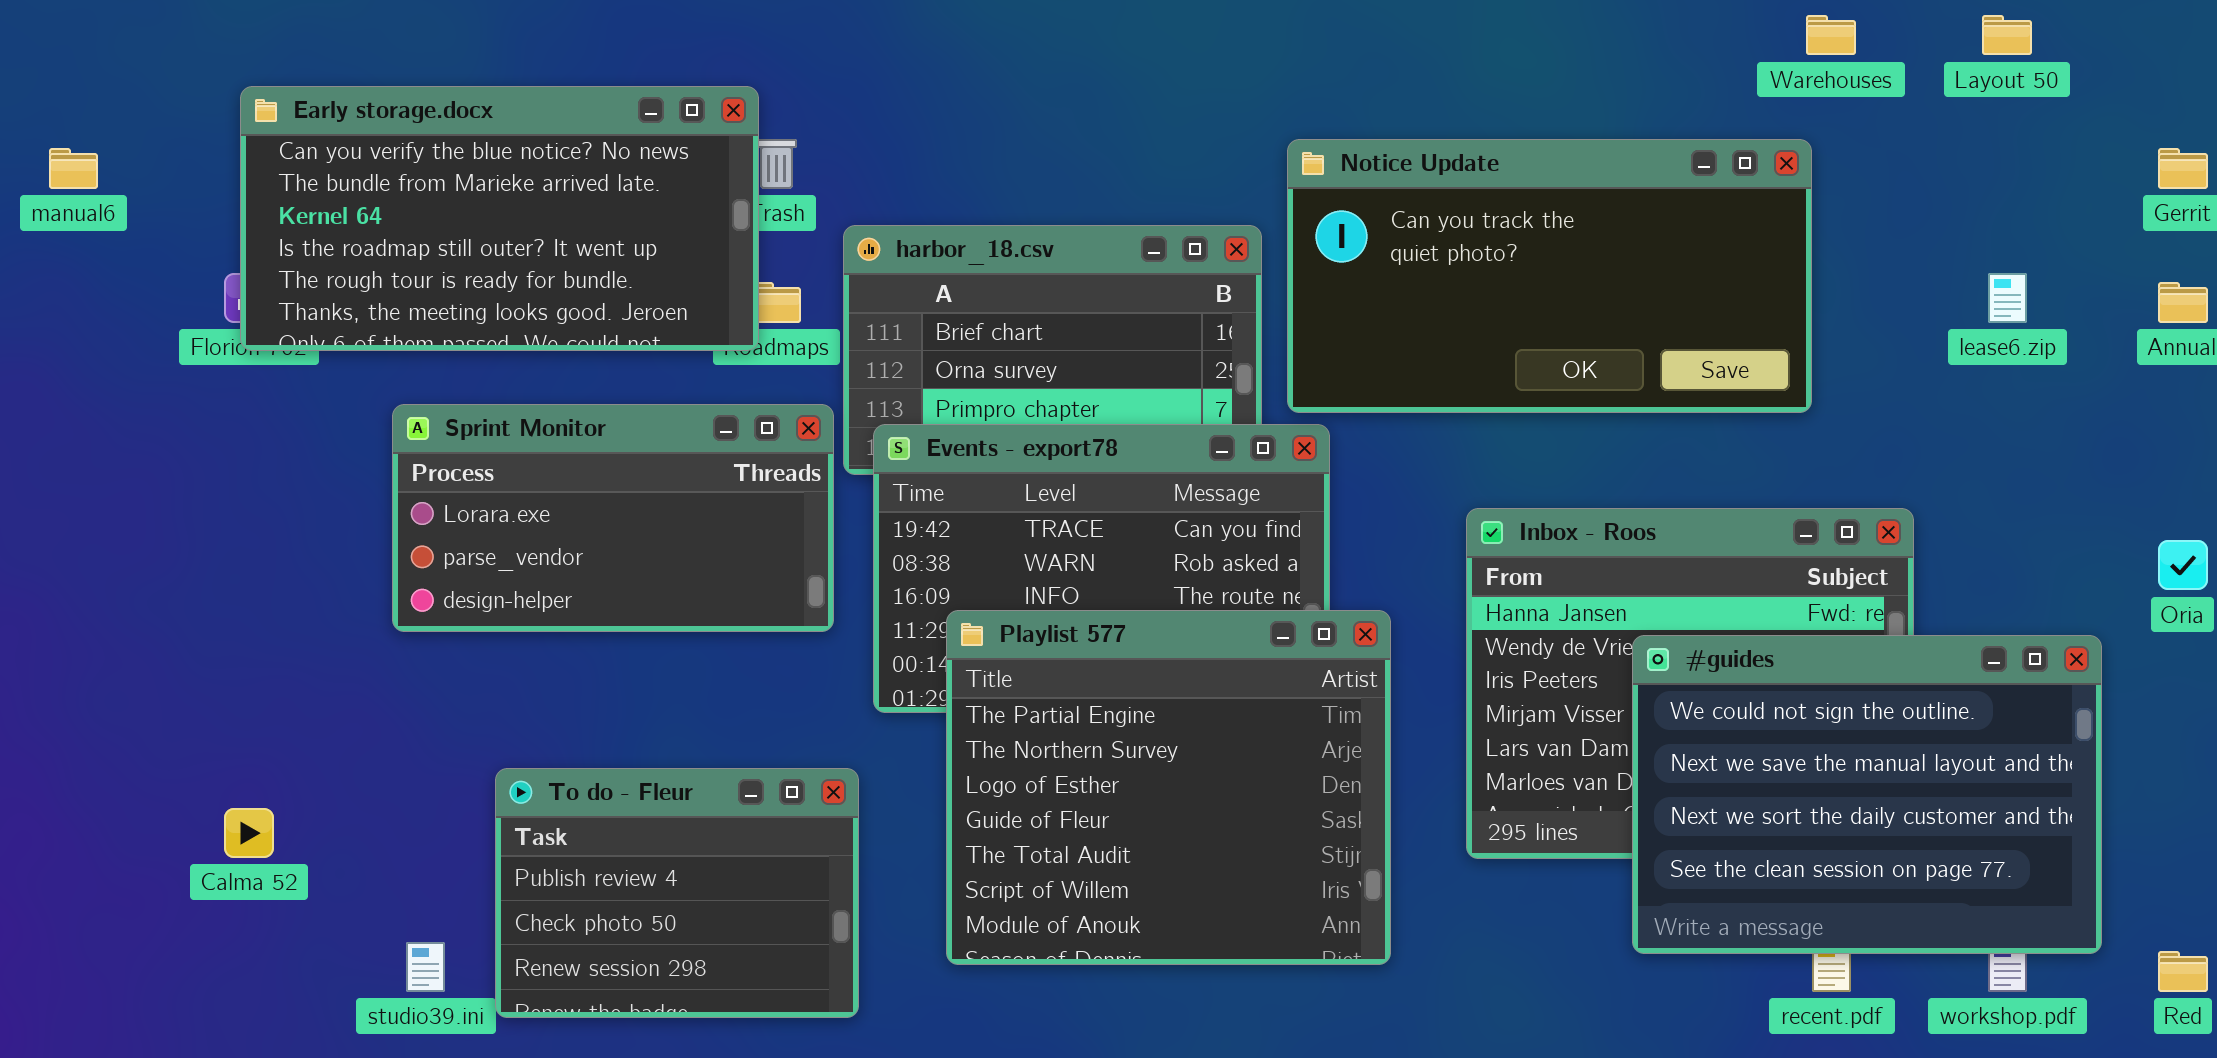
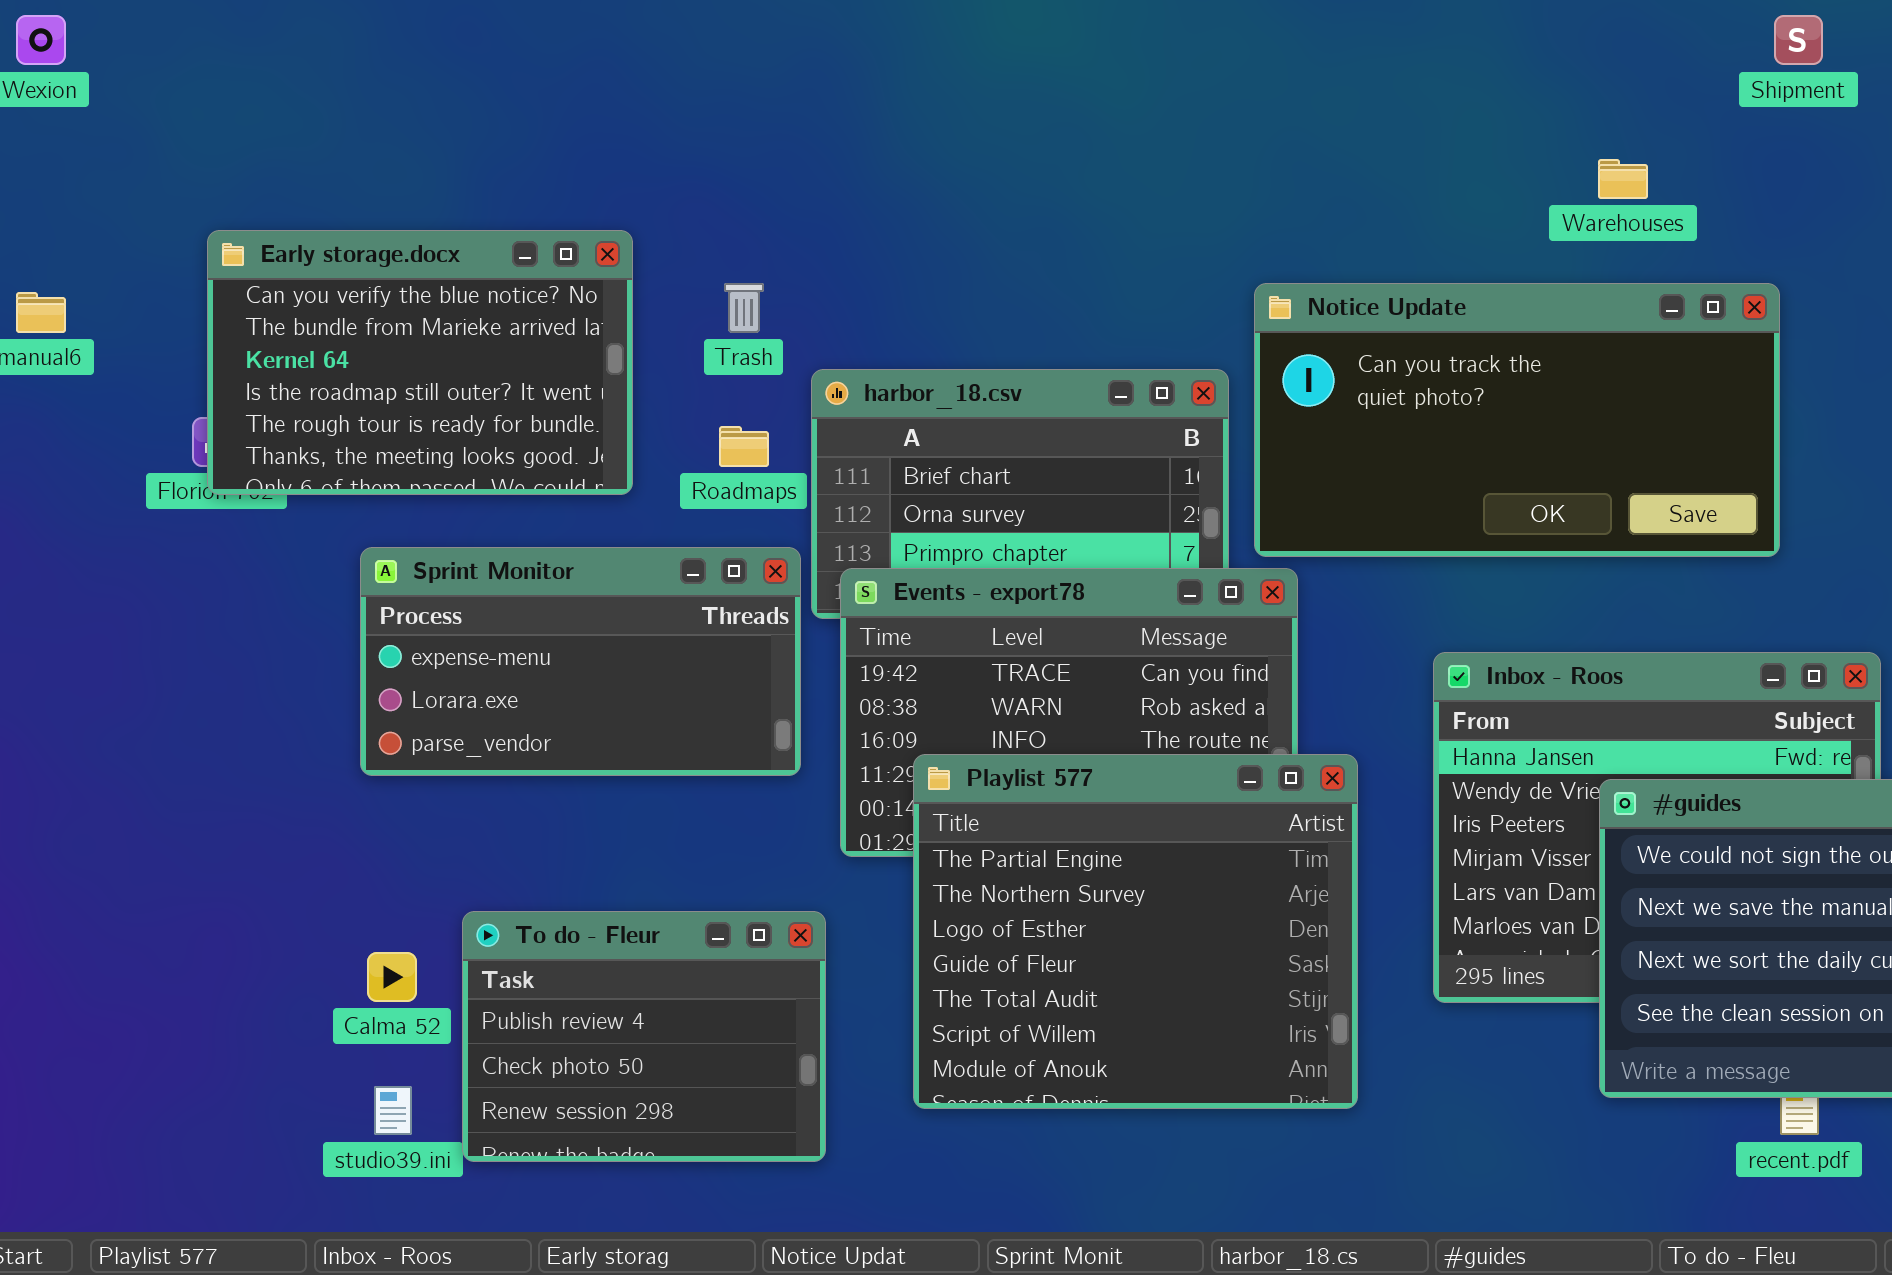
Warehouses: [1806,15,1856,55] -> [1598,159,1648,199], moved
Early storage.docx: [240,86,759,351] -> [207,230,633,495], resized
Sprint Monitor: [392,404,834,632] -> [360,547,801,776], scrolled up 1 row
Calma 52: [224,808,274,858] -> [367,952,417,1002], moved

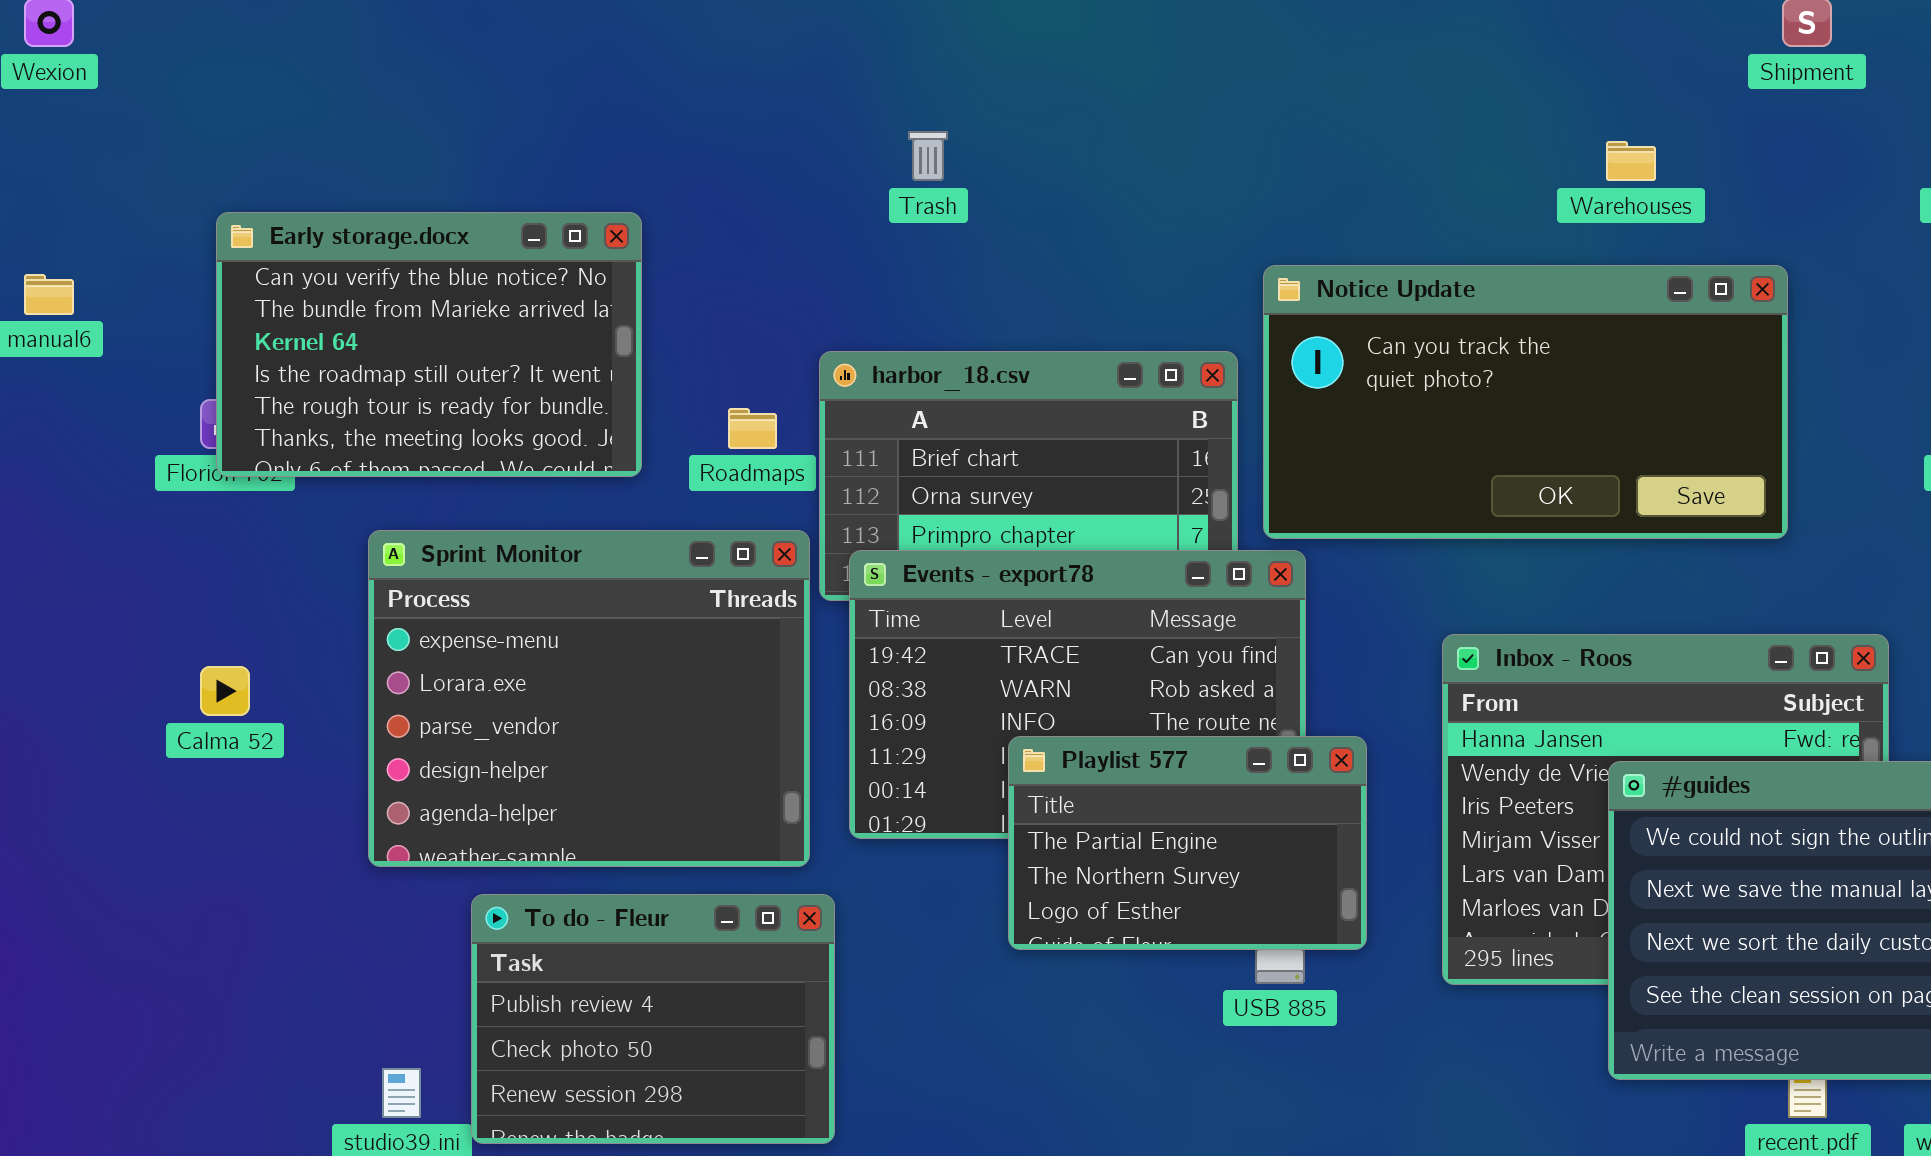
Trash: [724,283,764,333] -> [908,131,948,181], moved
Sprint Monitor: [360,547,801,776] -> [368,530,810,867], resized
Playlist 577: [913,754,1358,1109] -> [1008,736,1367,950], resized
Calma 52: [367,952,417,1002] -> [200,666,250,716], moved

